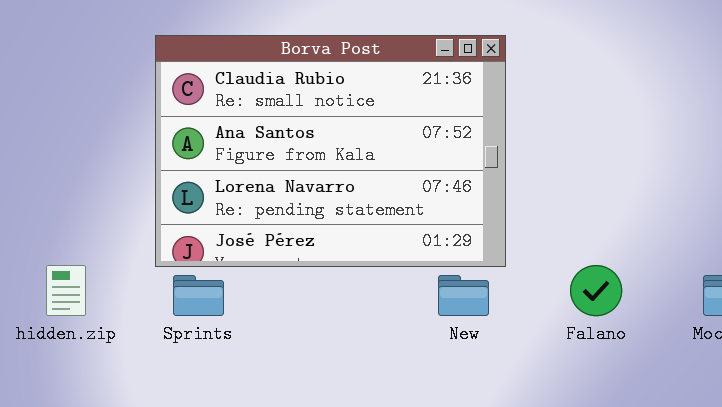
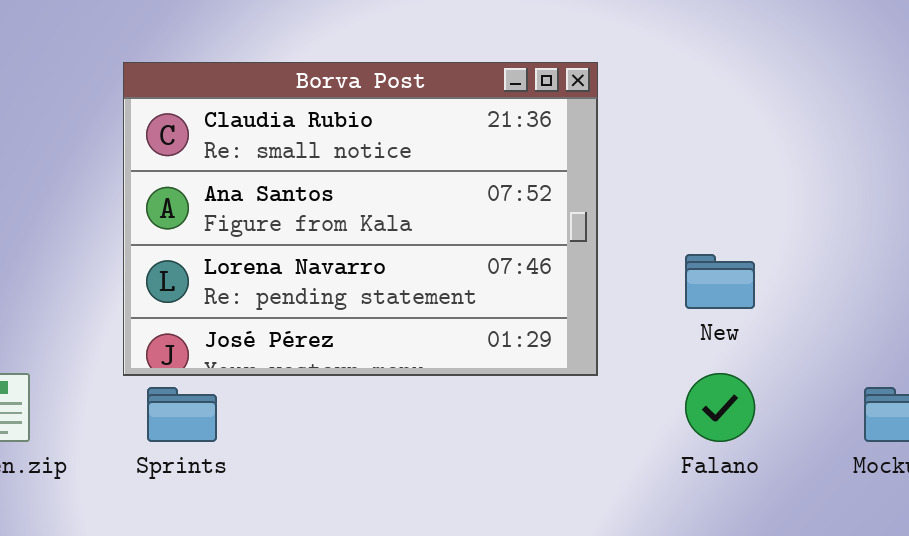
New: [438,275,489,316] -> [685,254,755,309], moved

